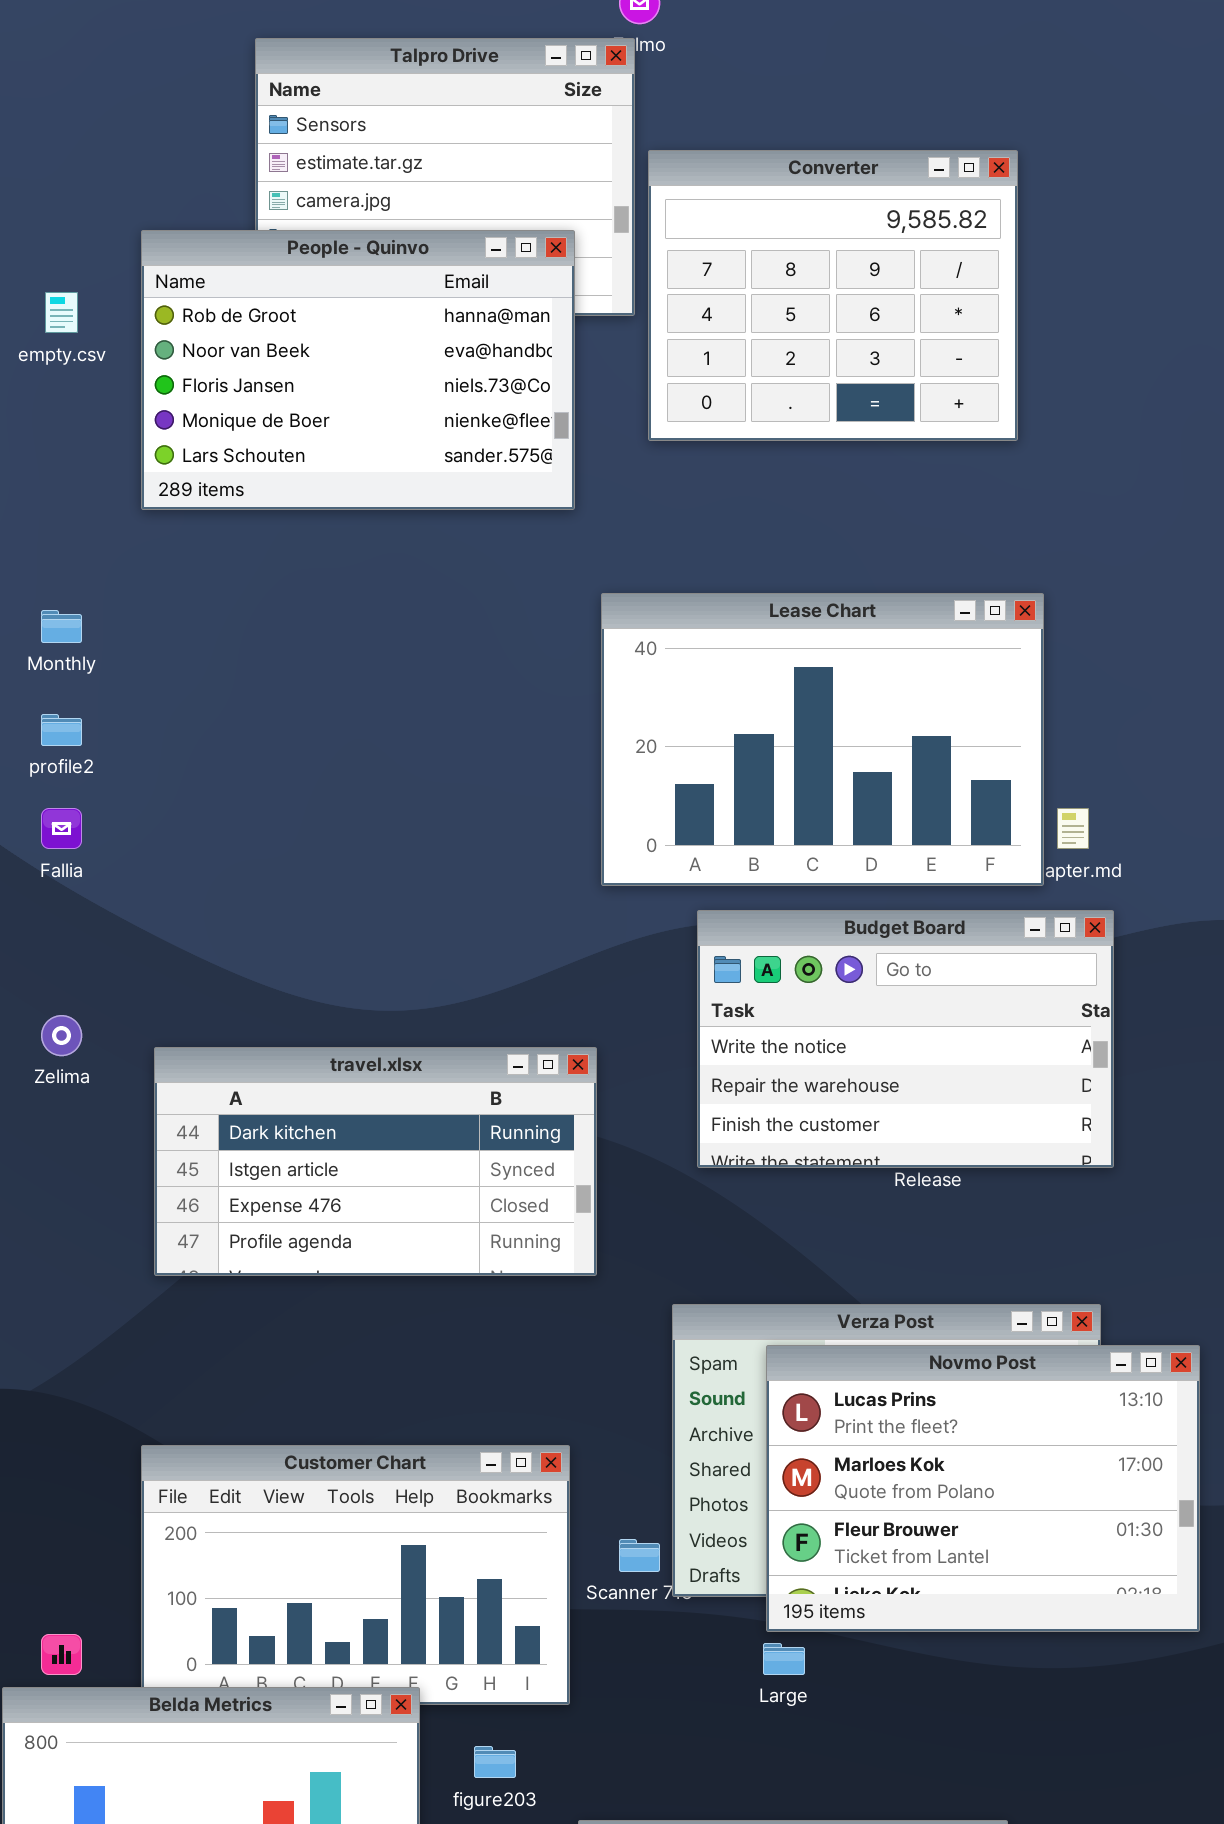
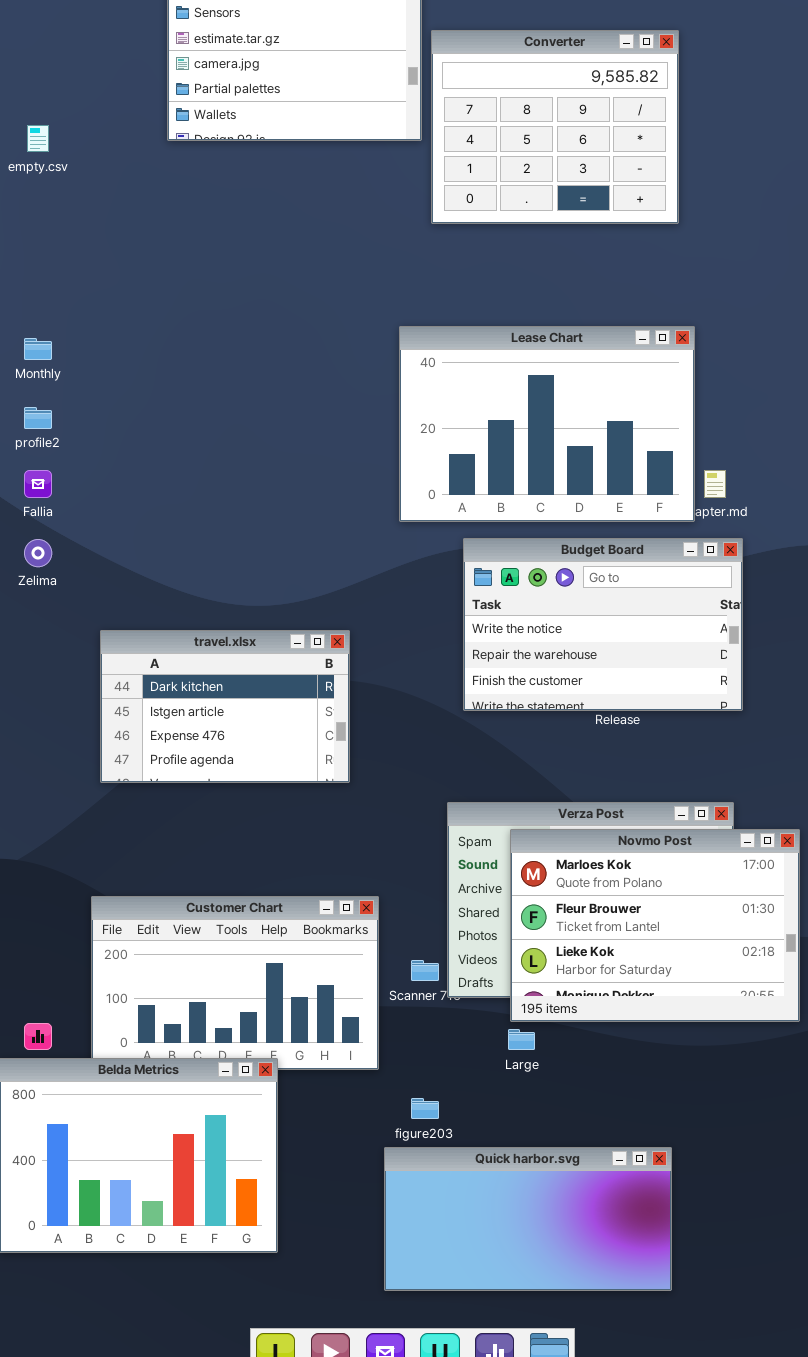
People - Quinvo: [141,230,575,510] -> none, closed
Zelima: [41,1015,82,1056] -> [24,539,52,567], moved
travel.xlsx: [154,1047,597,1276] -> [100,630,350,783], resized
Novmo Post: [766,1345,1200,1632] -> [510,829,800,1022], scrolled down 1 row
figure203: [474,1746,516,1778] -> [411,1098,439,1119], moved

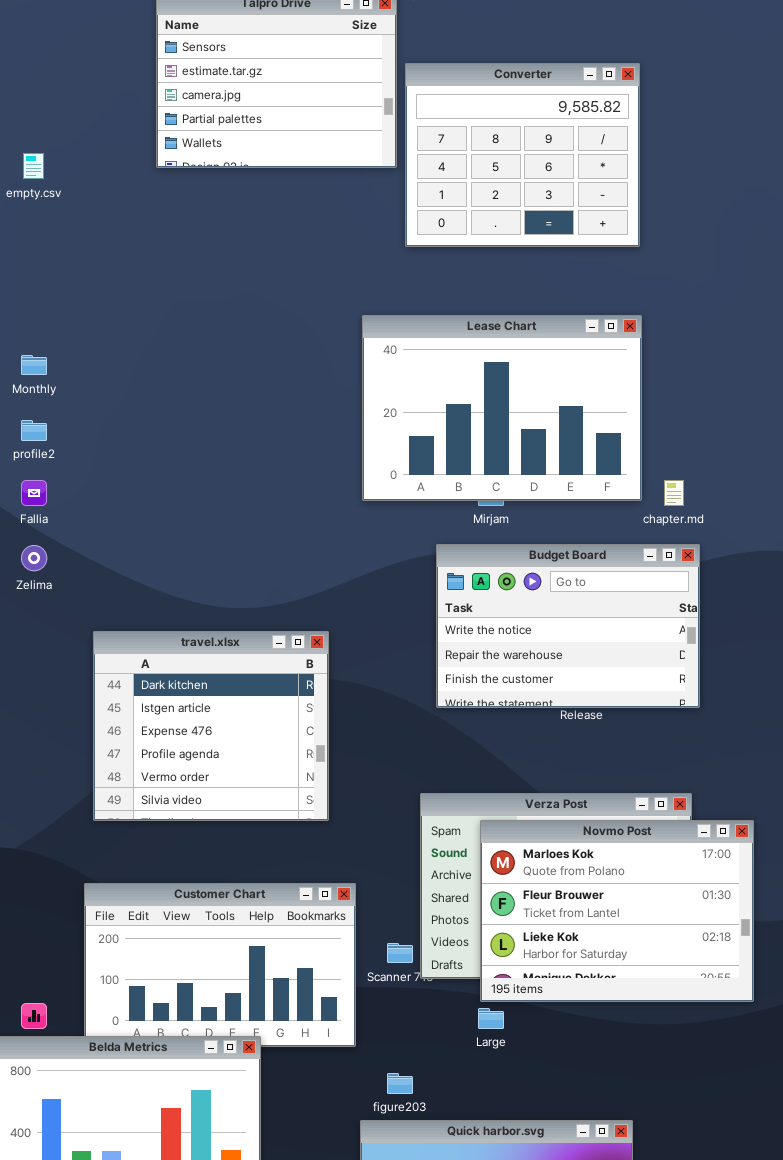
Lease Chart: [399,326,695,522] -> [362,315,642,501], moved
travel.xlsx: [100,630,350,783] -> [93,631,329,821], resized

